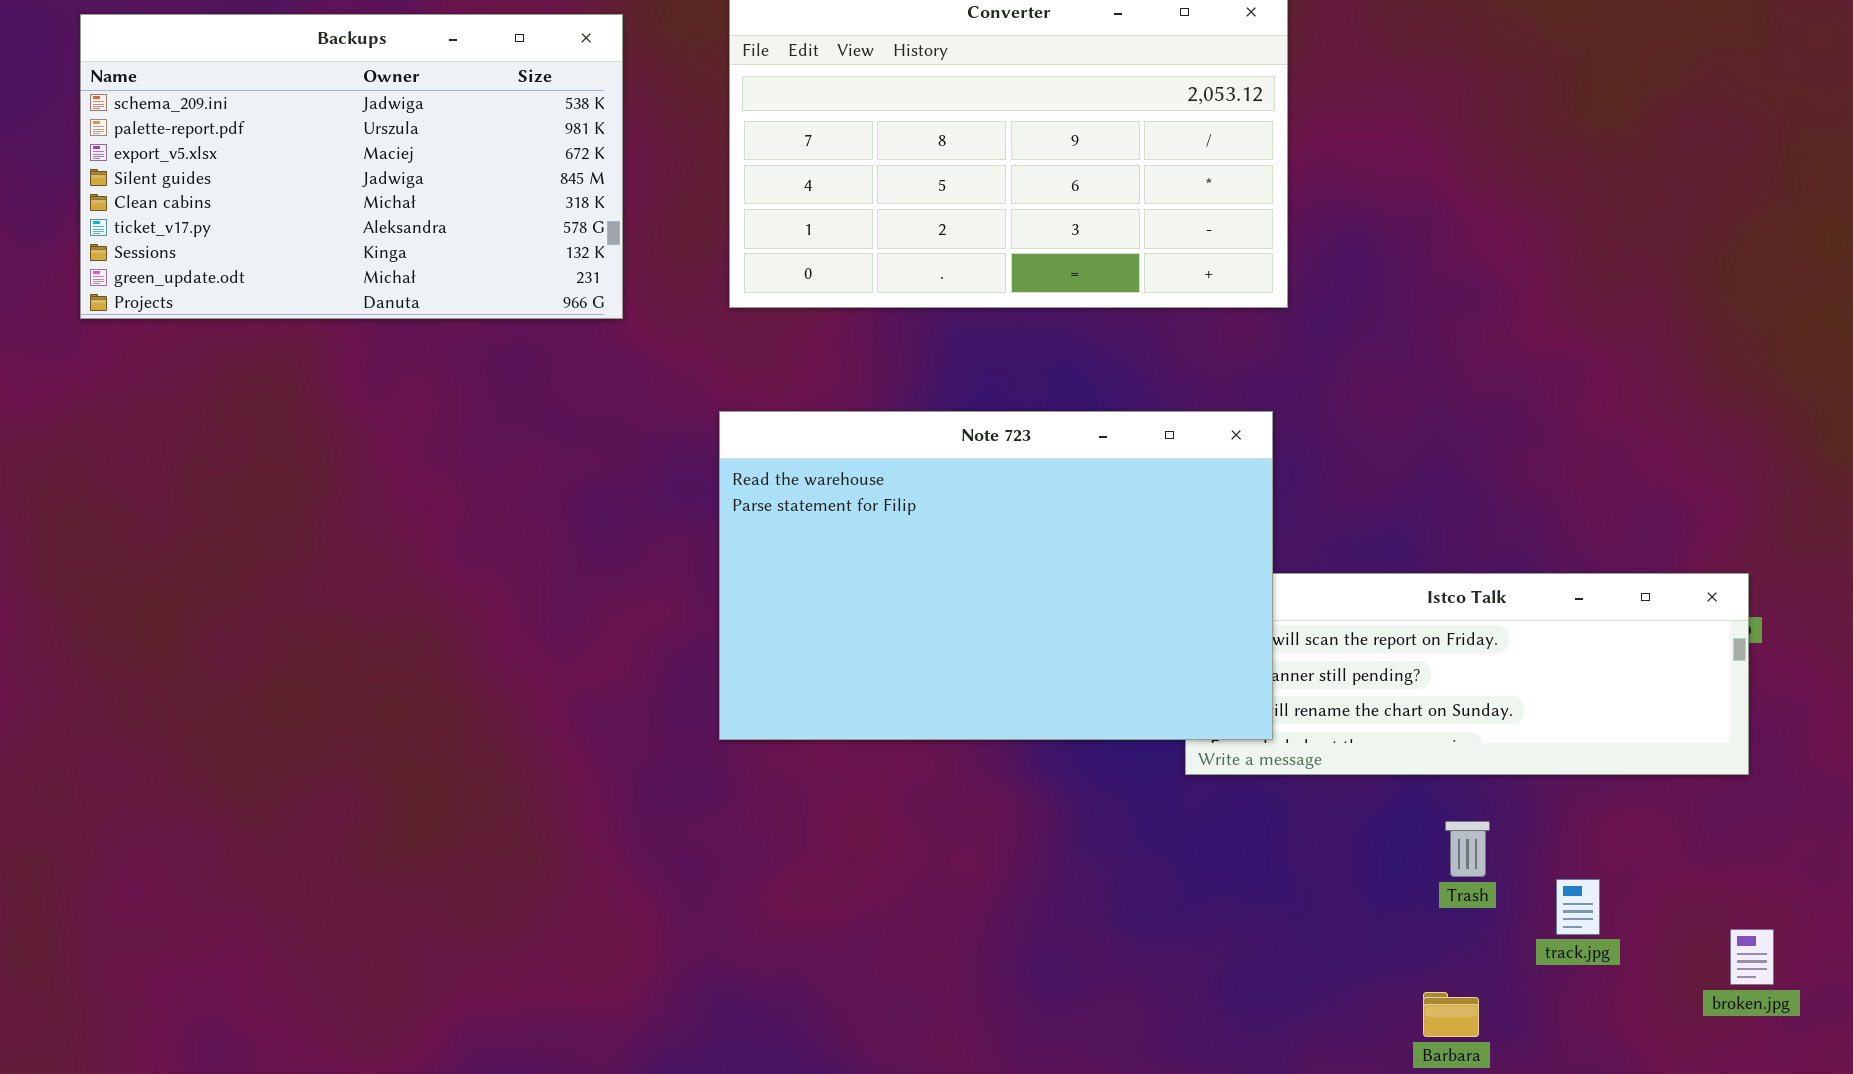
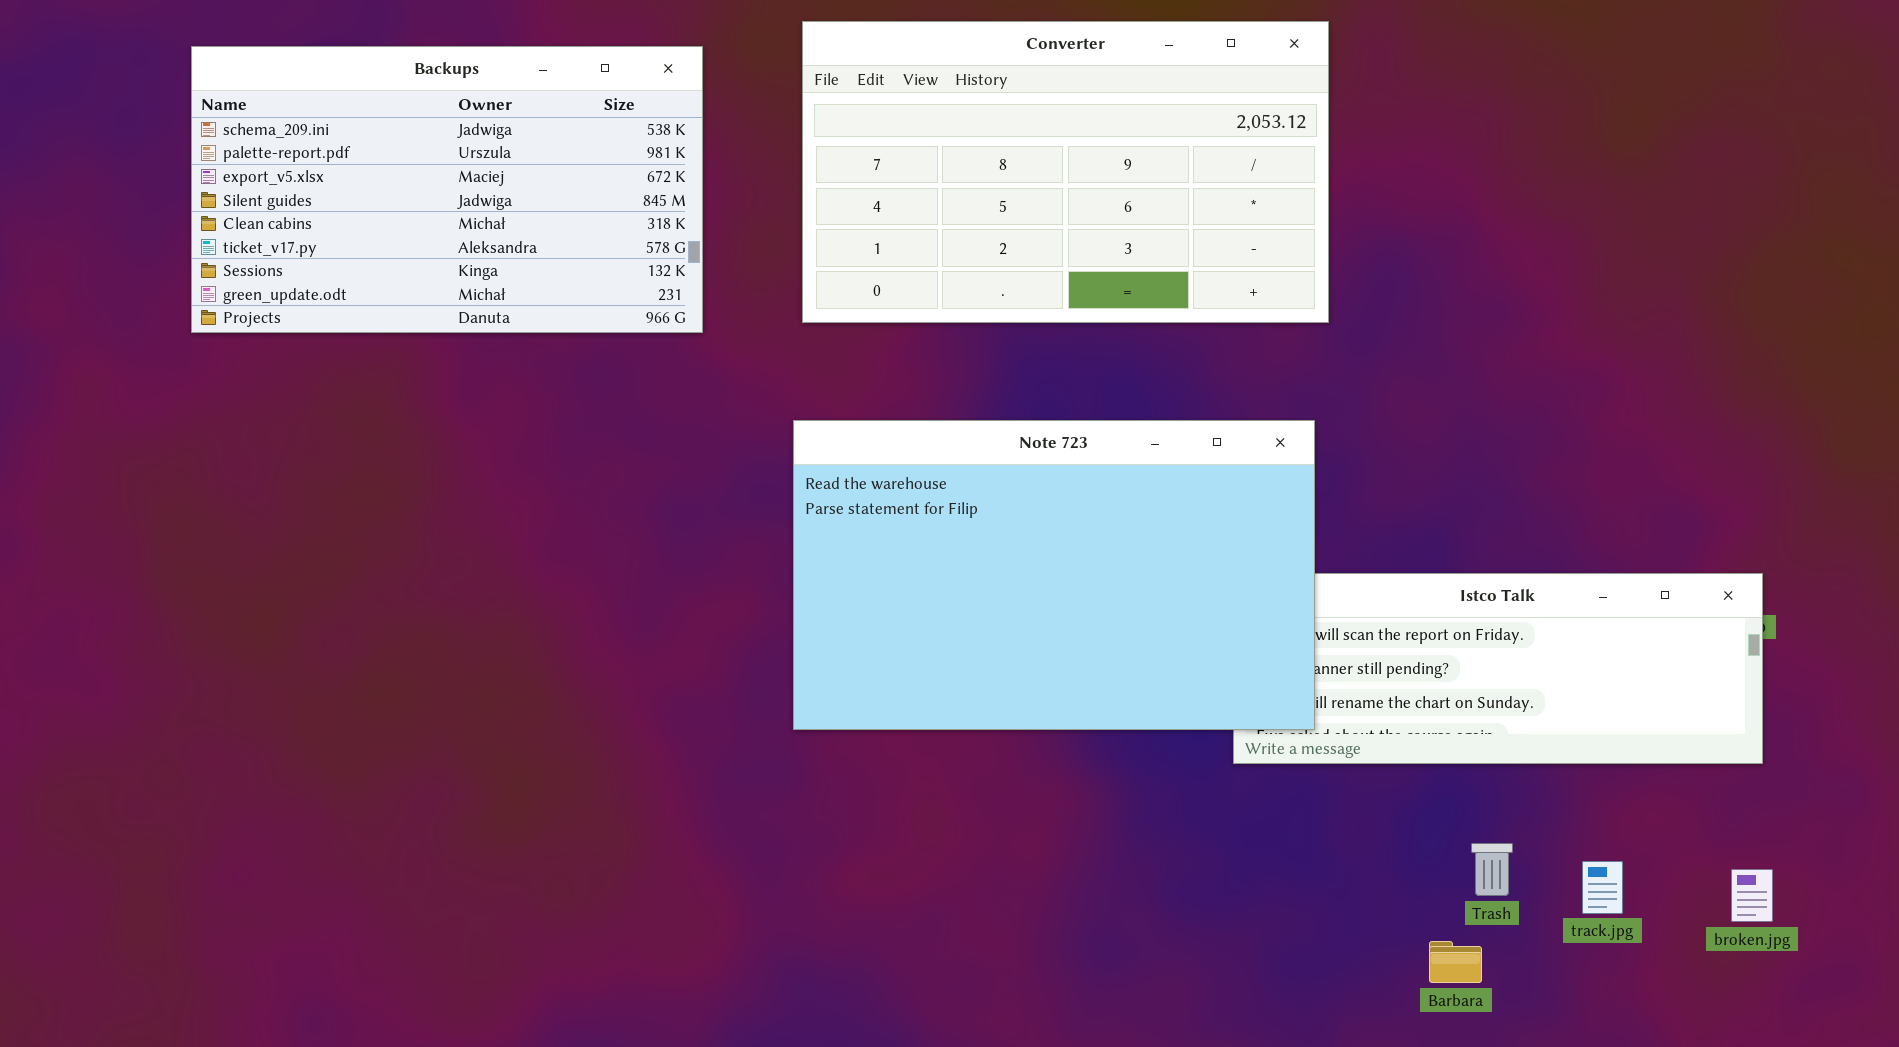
Trash: [1445,821,1490,877] -> [1471,843,1513,896], moved
broken.jpg: [1730,929,1774,985] -> [1731,869,1773,922], moved
Barbara: [1423,992,1479,1037] -> [1429,941,1482,983], moved

